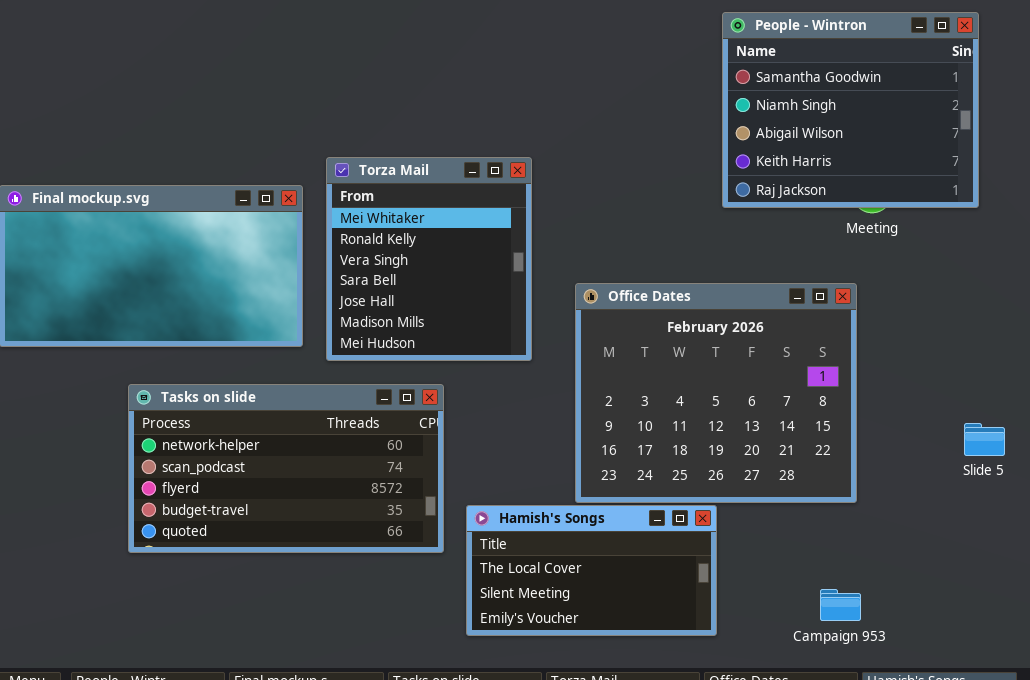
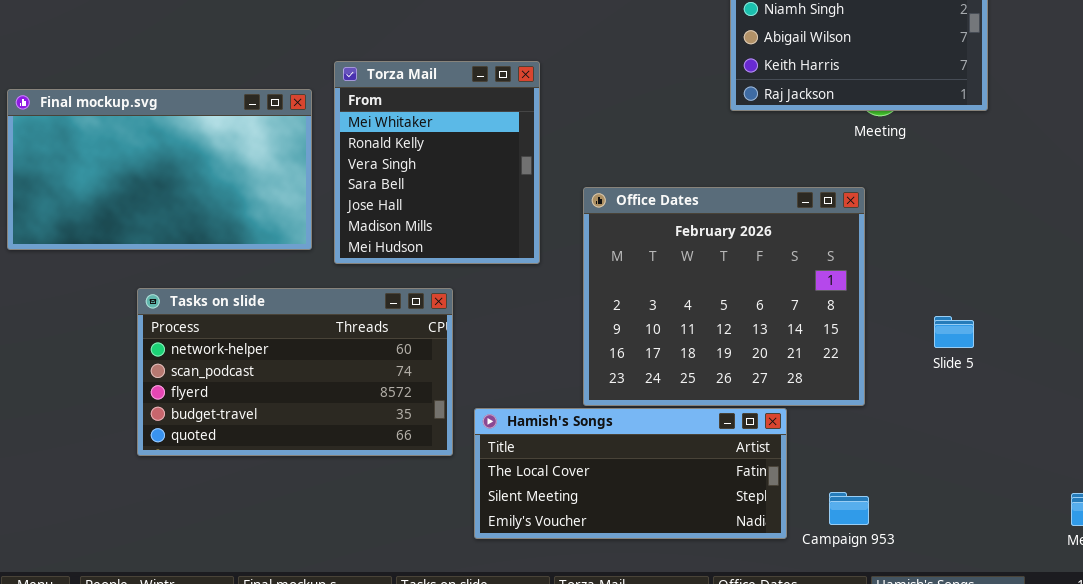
Slide 5: [964,423,1005,456] -> [934,316,974,348], moved
Hamish's Songs: [466,505,717,636] -> [474,408,787,539], resized

